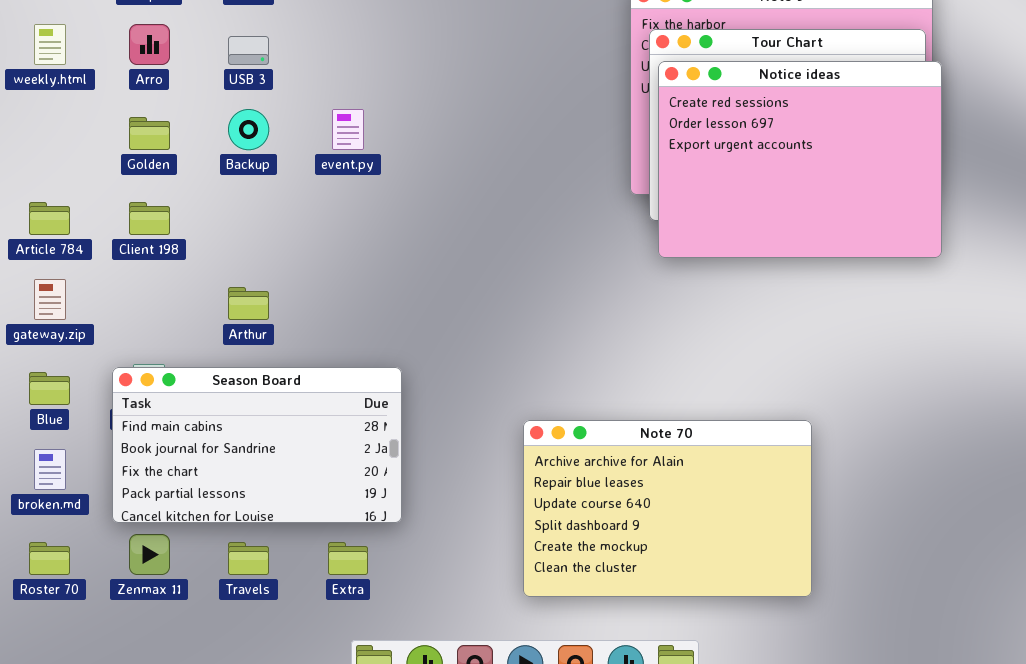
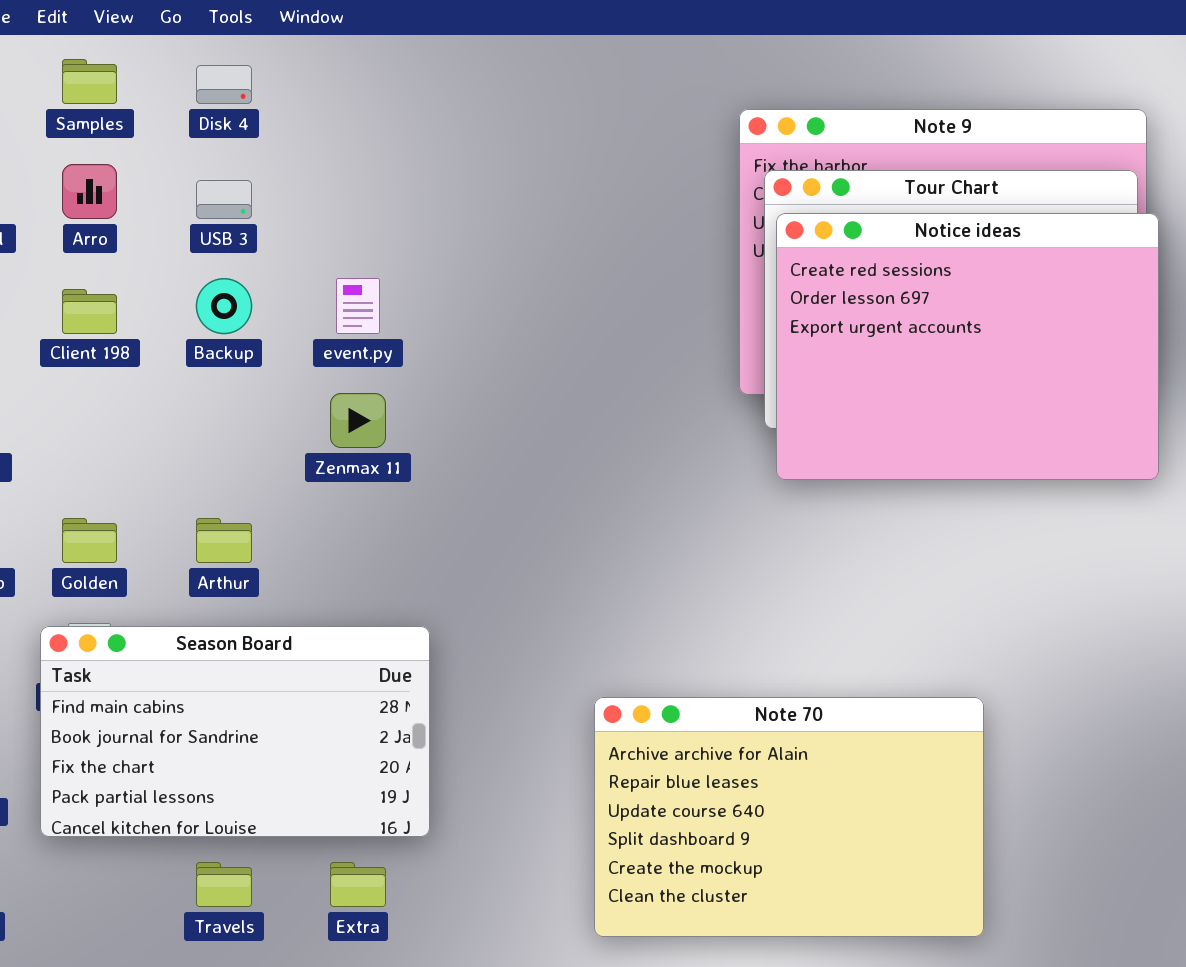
Golden: [129,117,170,150] -> [62,518,117,563], moved
Client 198: [129,202,170,235] -> [62,289,117,334], moved
Zenmax 11: [129,534,170,575] -> [330,393,386,448], moved

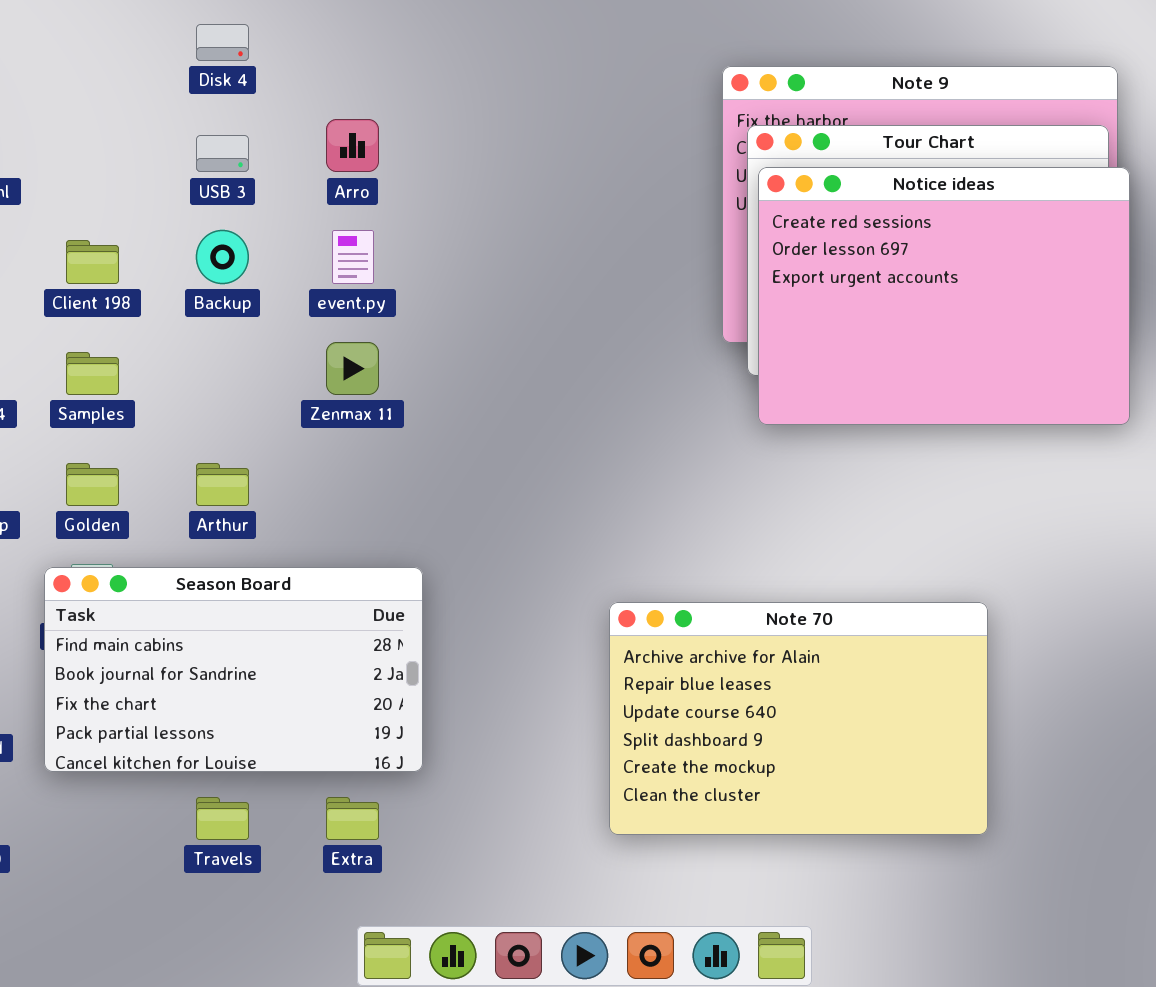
Samples: [62,59,117,104] -> [66,352,119,395], moved
Arro: [62,164,117,219] -> [326,119,379,172], moved
Note 70: [594,697,984,937] -> [609,602,988,835], moved

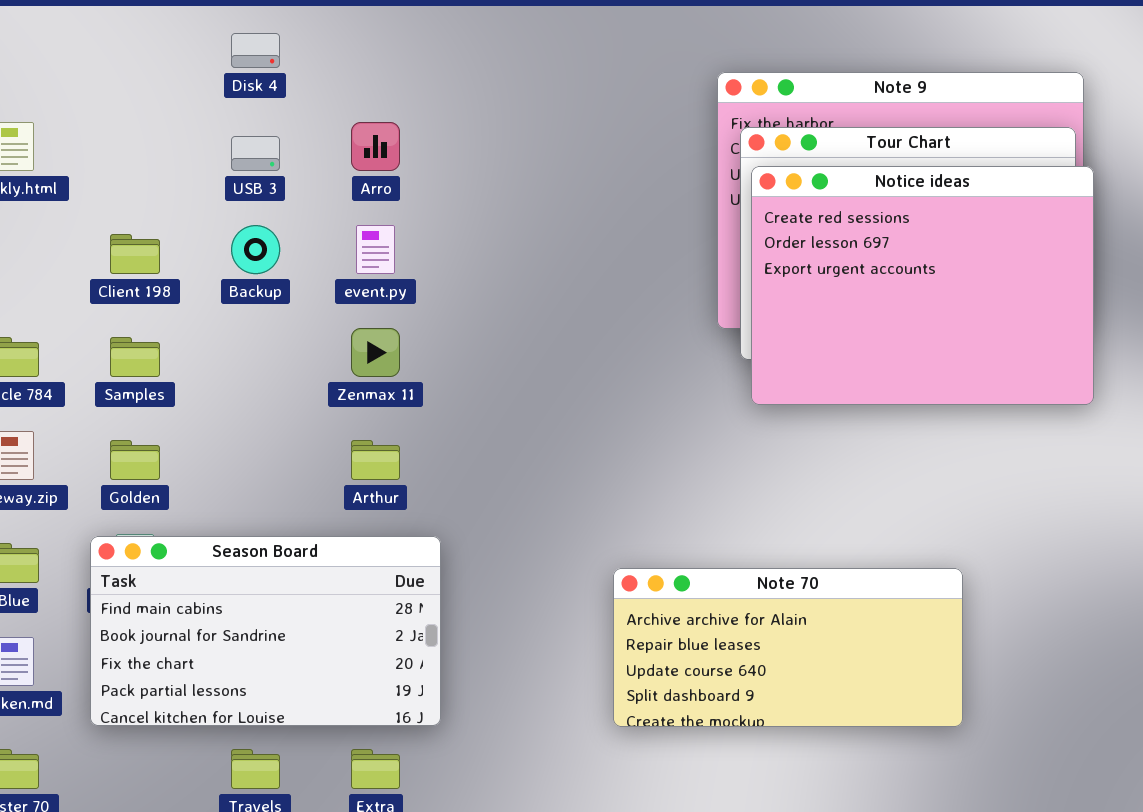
Arthur: [196,463,249,506] -> [351,440,400,480], moved
Note 70: [609,602,988,835] -> [613,568,963,727], resized

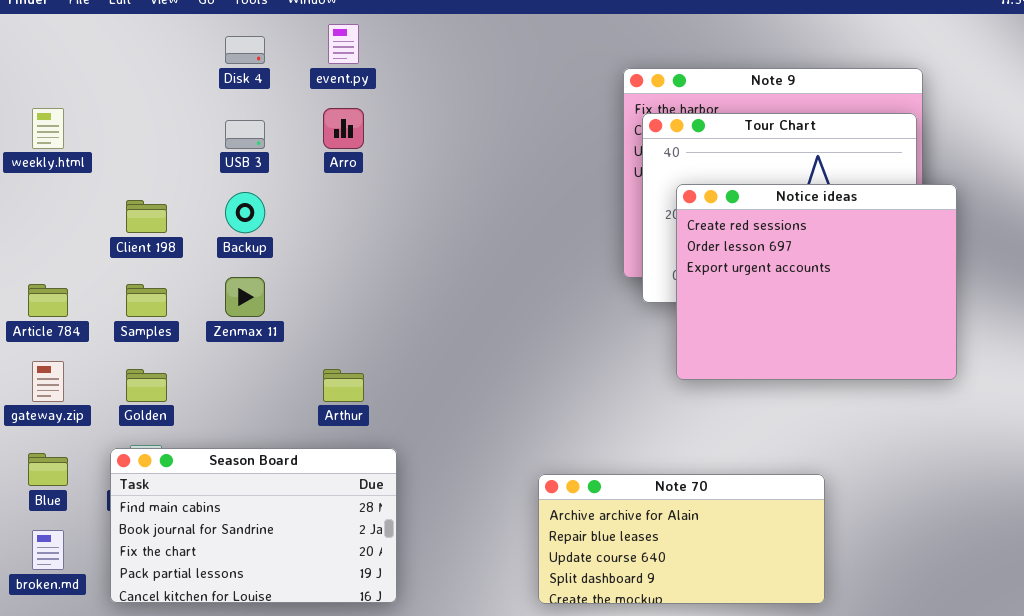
Notice ideas: [751,166,1094,405] -> [676,184,957,380], moved
event.py: [356,225,395,274] -> [328,24,359,64], moved
Zenmax 11: [351,328,400,377] -> [225,277,265,317], moved

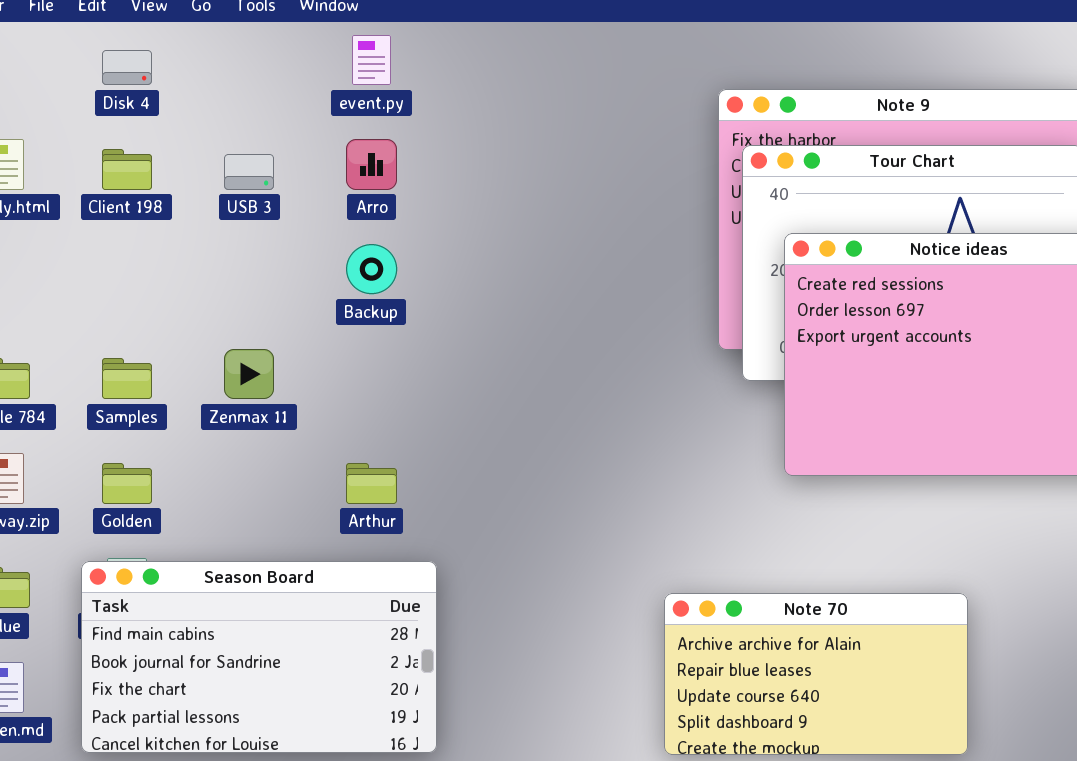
Disk 4: [225,36,265,64] -> [102,50,152,85], moved
Backup: [225,192,265,233] -> [346,244,397,294], moved
Client 198: [126,200,167,233] -> [102,149,152,190], moved
Note 70: [538,474,825,604] -> [664,593,968,755], resized

